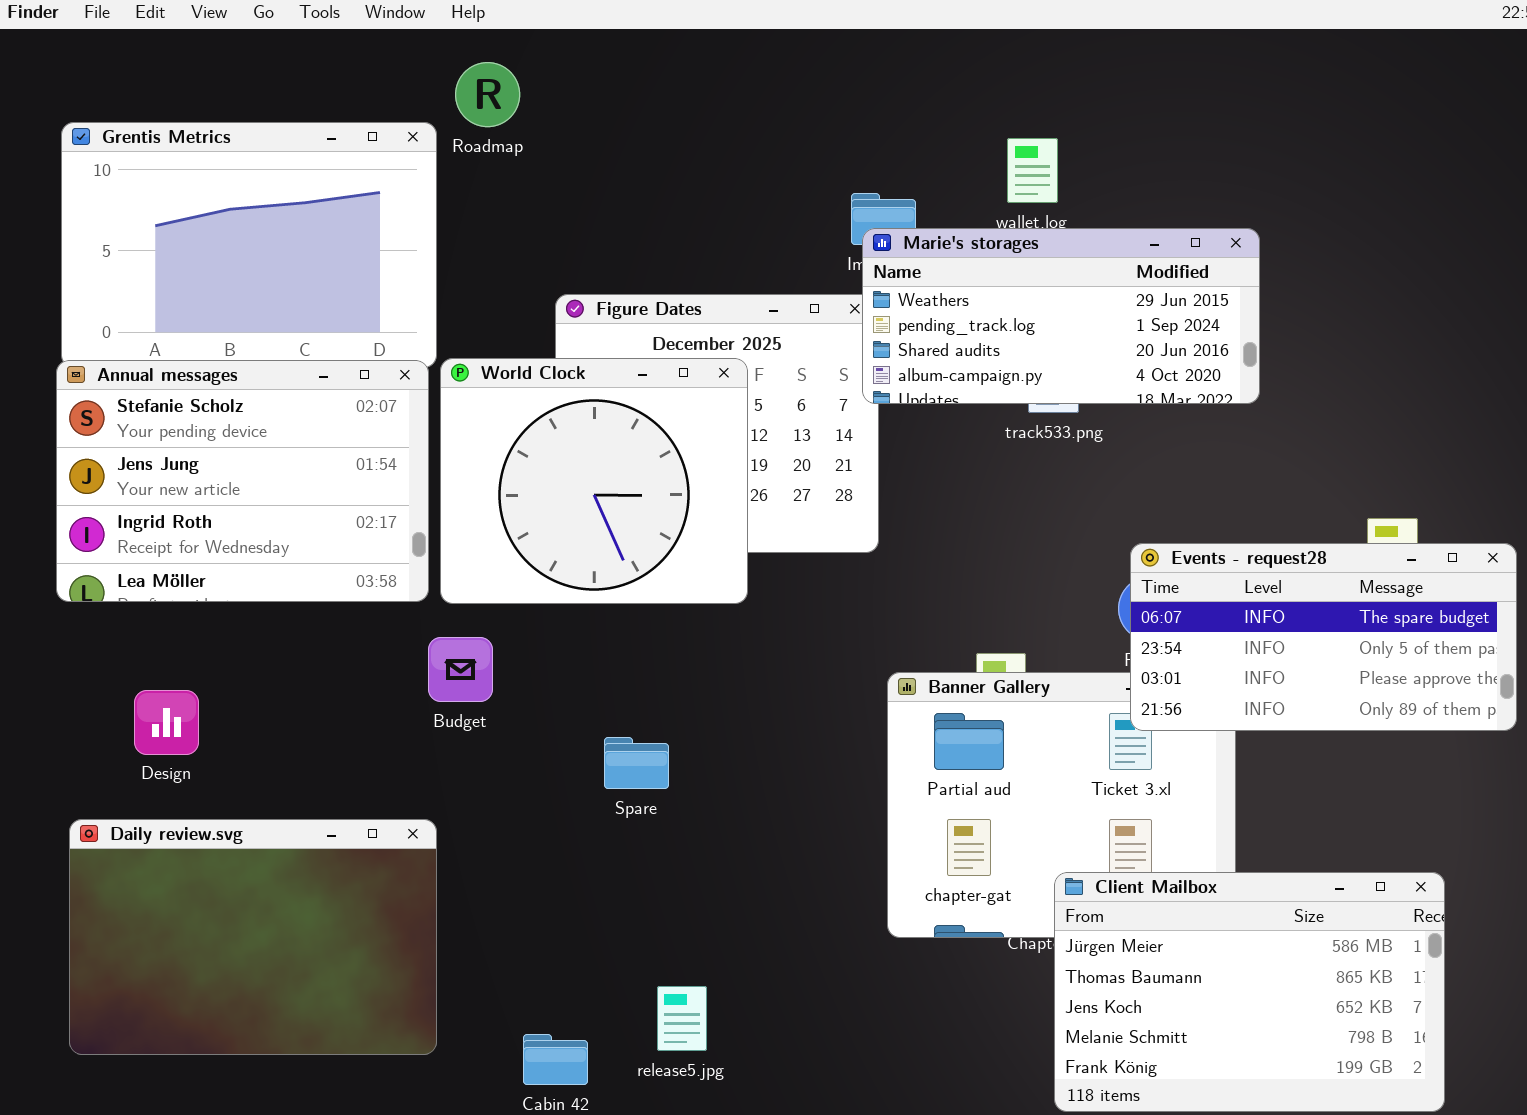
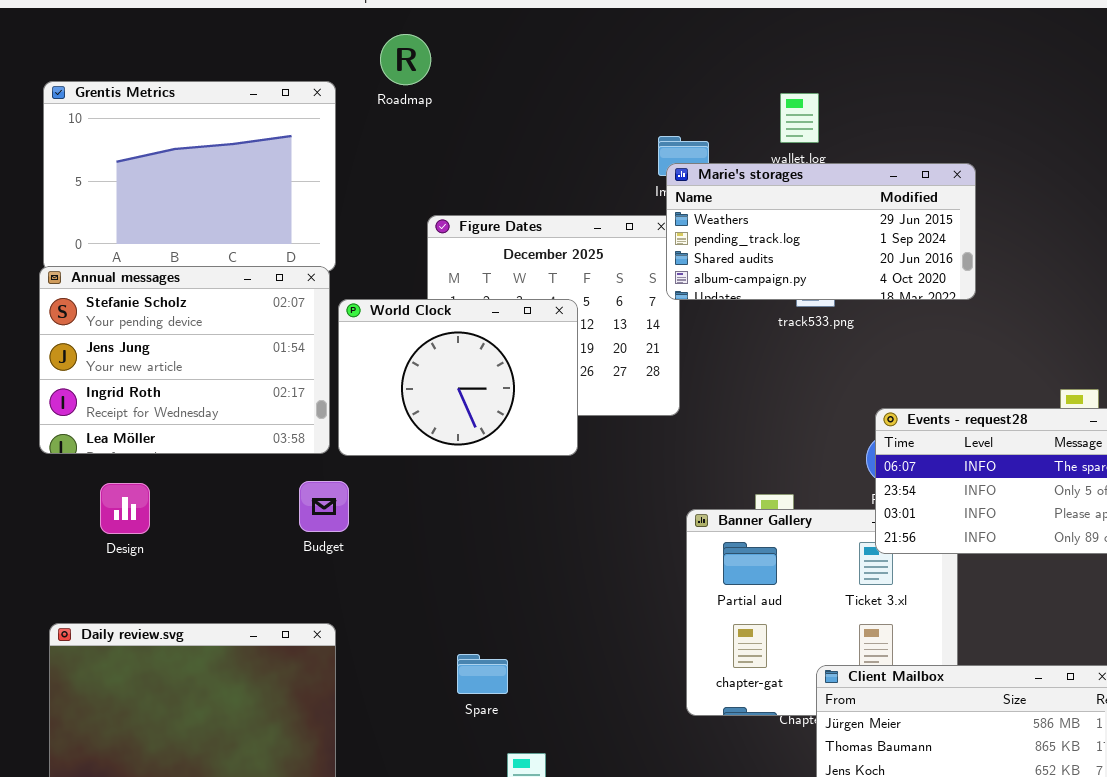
Roadmap: [455,62,520,127] -> [380,34,431,85], moved
World Clock: [440,358,748,604] -> [338,299,578,456], resized
Budget: [428,637,493,702] -> [299,481,349,532], moved
Design: [134,690,199,755] -> [100,483,150,534], moved
Spare: [604,737,669,789] -> [457,654,508,694], moved

